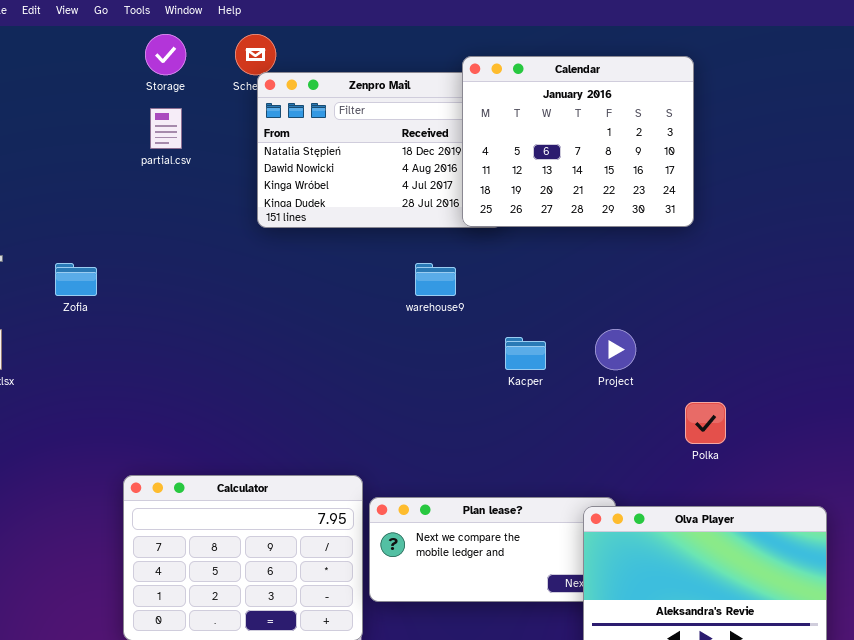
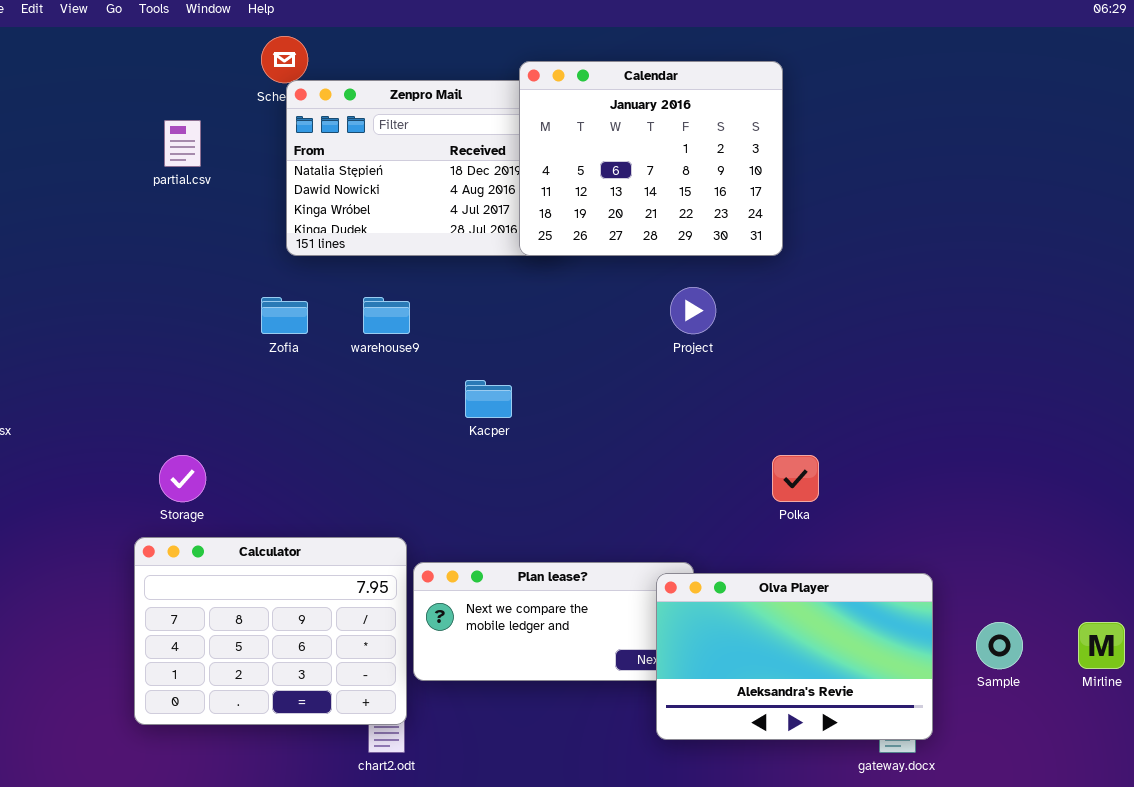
Storage: [145,34,186,75] -> [159,455,206,502], moved
Zofia: [55,263,97,296] -> [261,297,308,334], moved
warehouse9: [415,263,456,296] -> [363,297,410,334], moved
Project: [595,329,636,370] -> [670,287,716,334], moved
Kacper: [505,337,546,370] -> [465,380,512,418], moved

